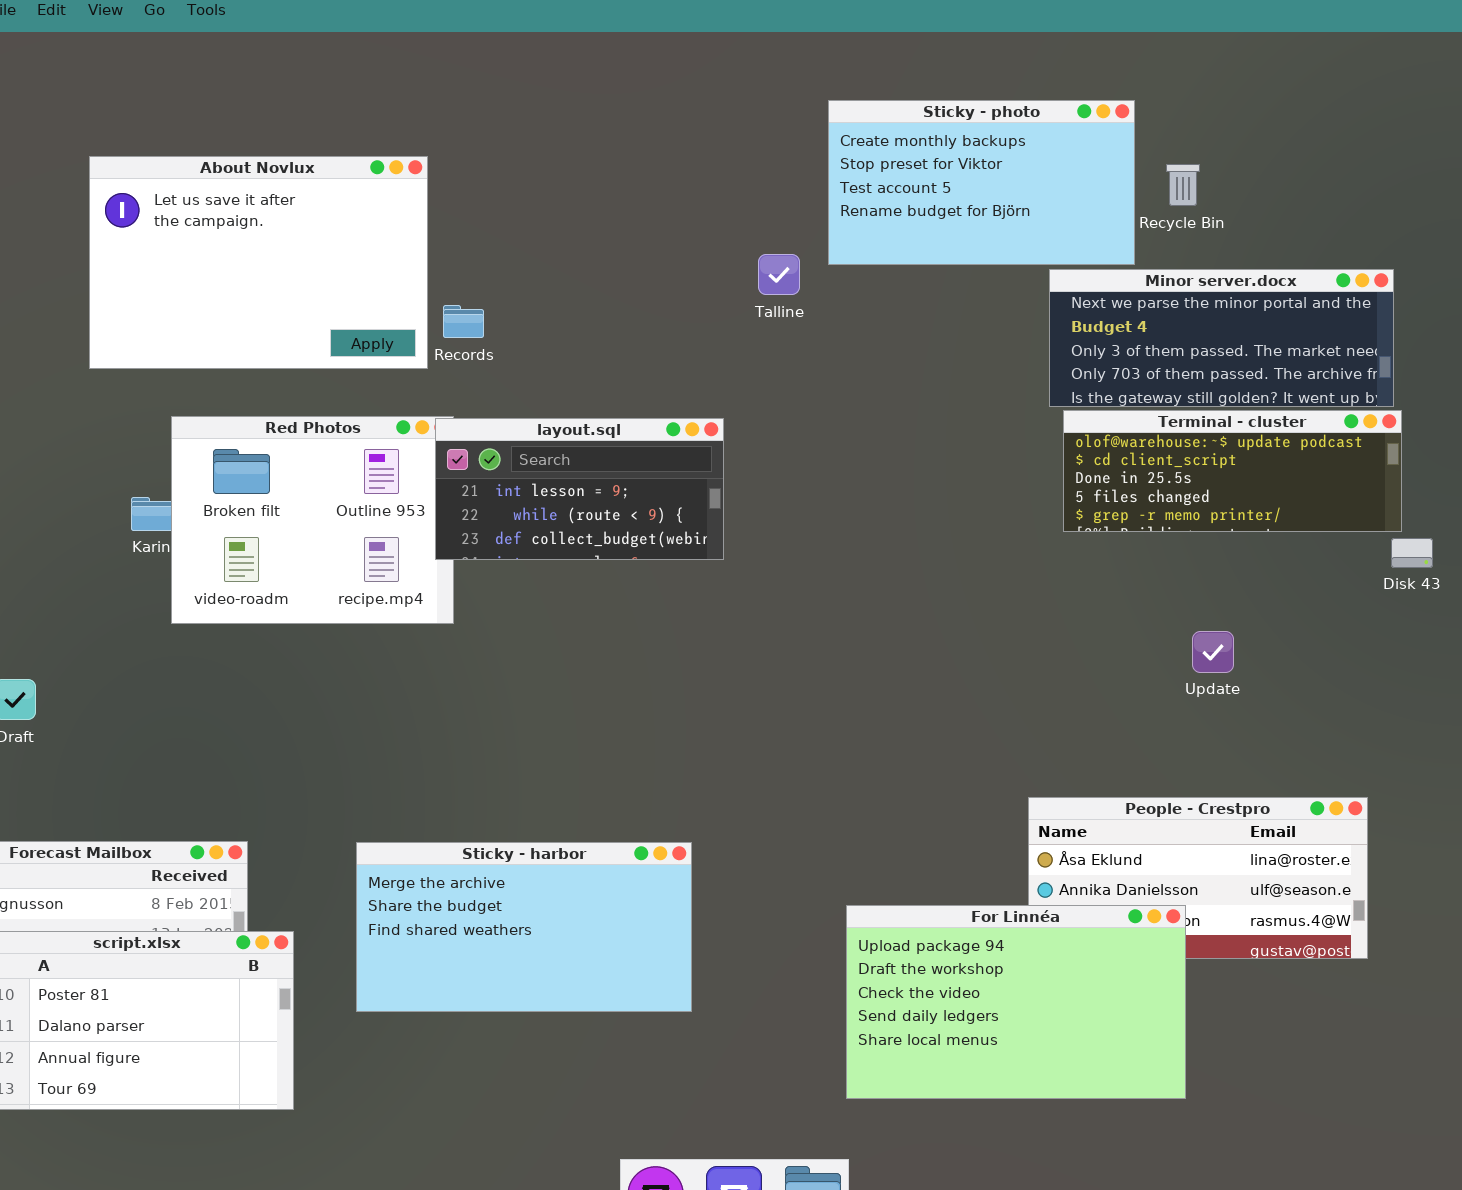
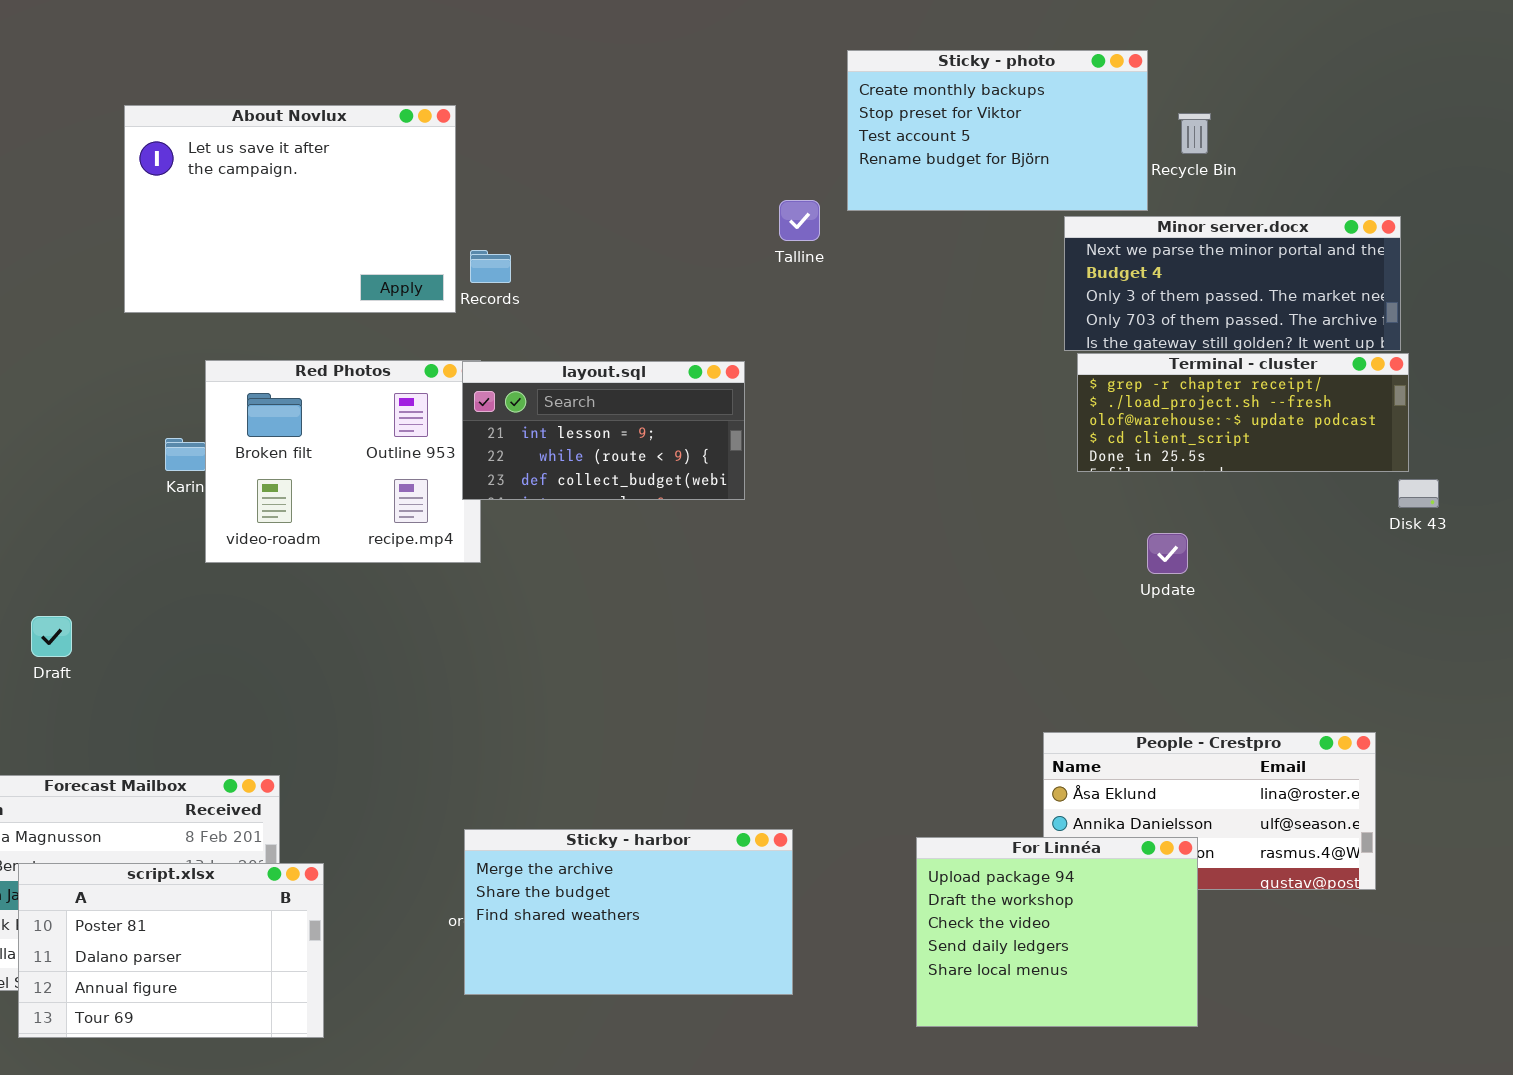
Terminal - cluster: [1063,410,1402,532] -> [1077,353,1409,472], scrolled up 2 rows
Update: [1192,631,1234,673] -> [1147,533,1188,574], moved
Sticky - harbor: [356,842,692,1012] -> [464,829,793,995], moved
For Linnéa: [846,905,1186,1099] -> [916,837,1198,1027], resized

